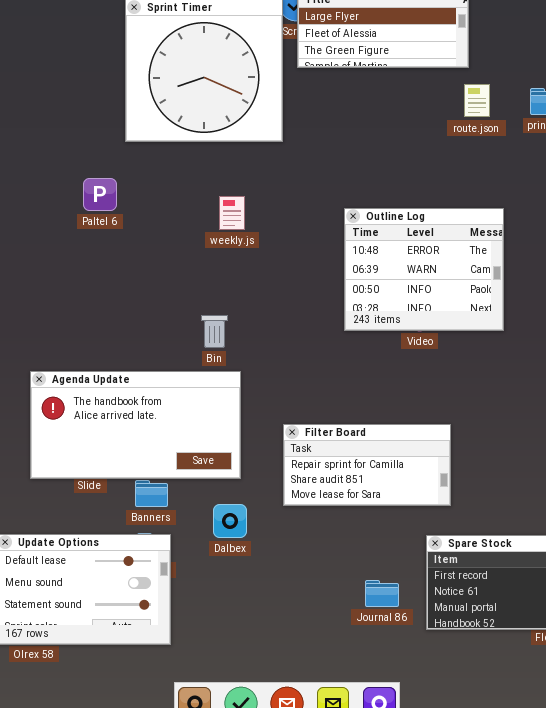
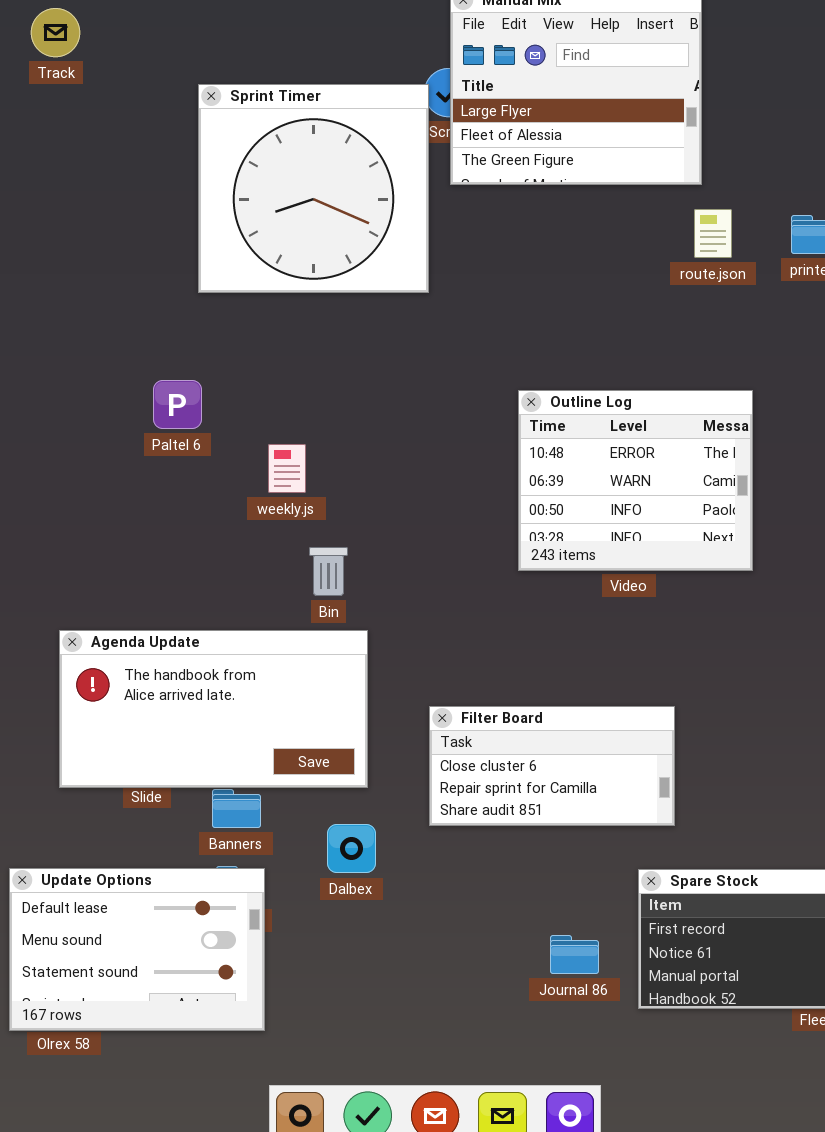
Paltel 6: [83,178,117,211] -> [153,380,202,429], moved
weekly.js: [219,196,245,230] -> [268,444,306,493], moved
Filter Board: [283,424,451,506] -> [429,706,675,826], scrolled up 1 row

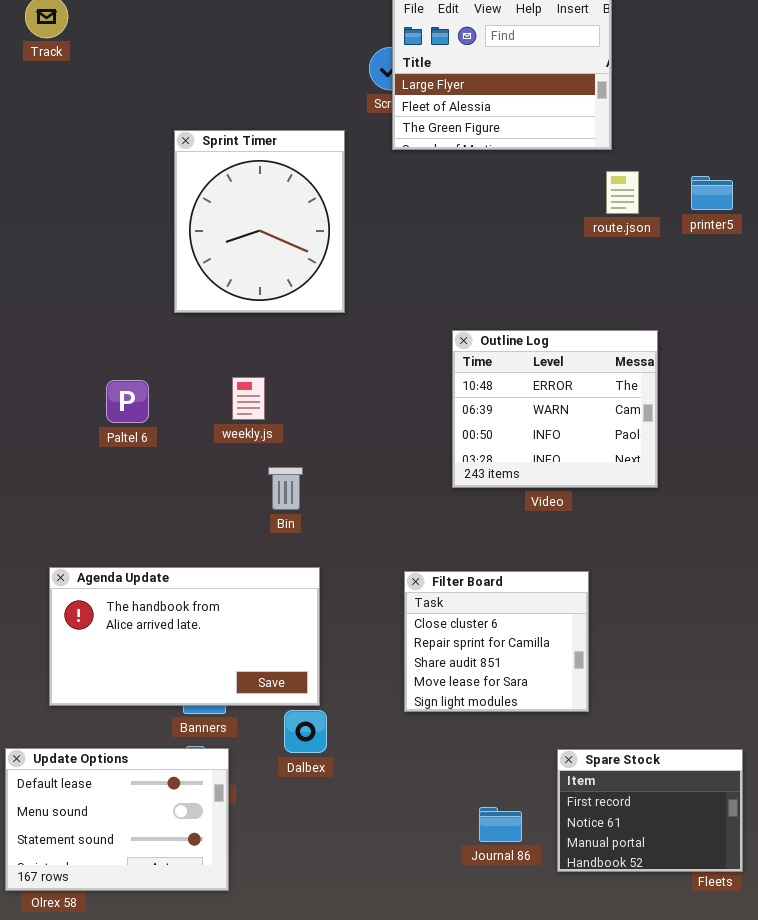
Sprint Timer: [198,84,429,293] -> [174,130,345,313], moved, resized
Paltel 6: [153,380,202,429] -> [106,380,149,423], moved
Agenda Update: [59,630,368,788] -> [49,567,320,706], moved
Filter Board: [429,706,675,826] -> [404,571,589,712], resized

